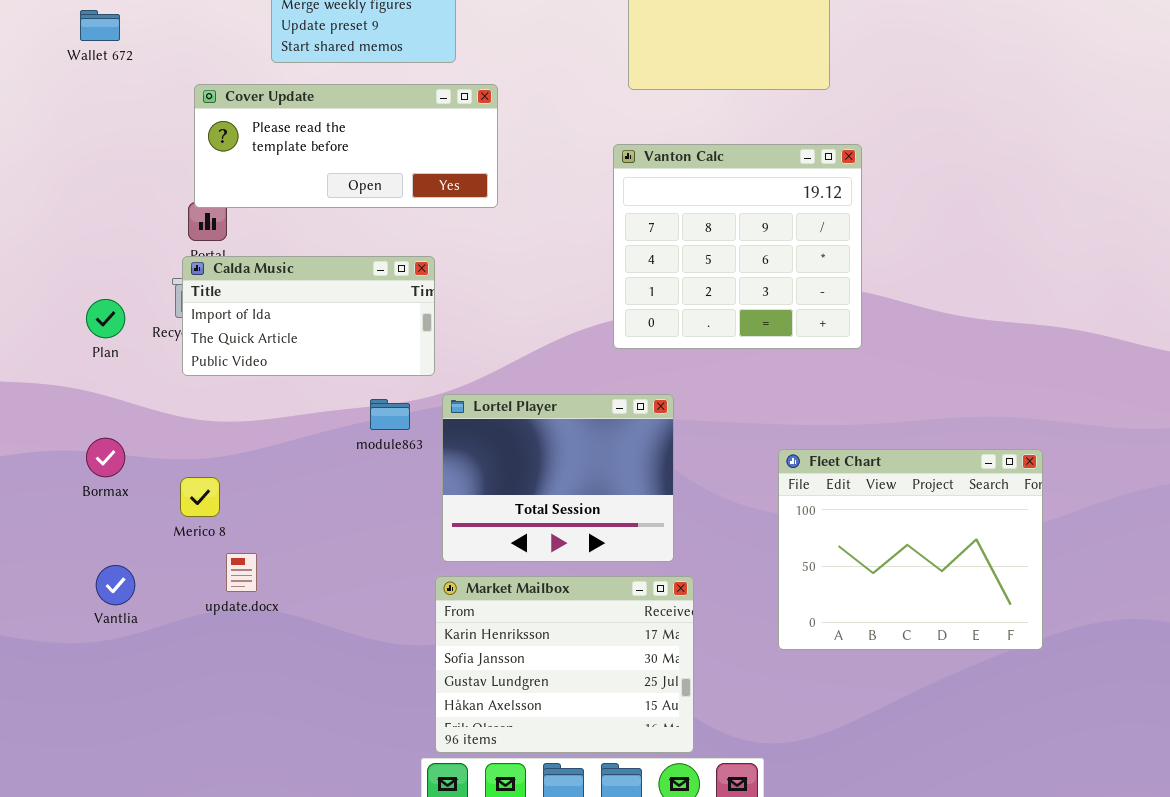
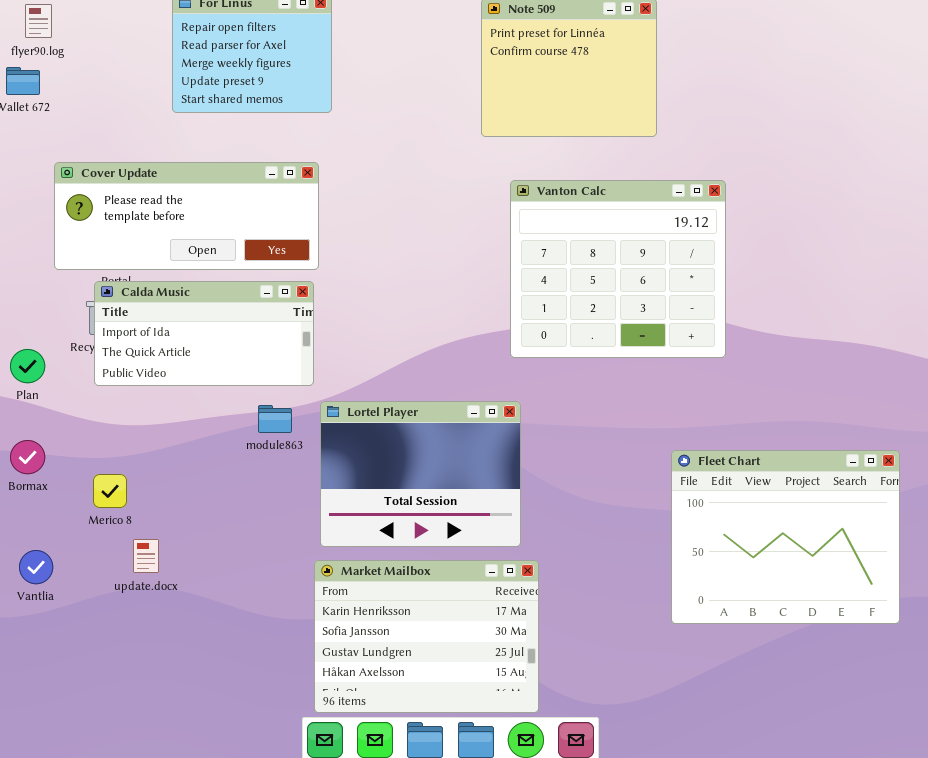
Cover Update: [194,84,498,208] -> [54,162,319,270], moved
Vanton Calc: [613,144,862,349] -> [510,180,726,358], moved
Plan: [86,299,125,338] -> [10,349,45,383], moved
Fleet Chart: [778,449,1043,650] -> [671,450,900,624], moved

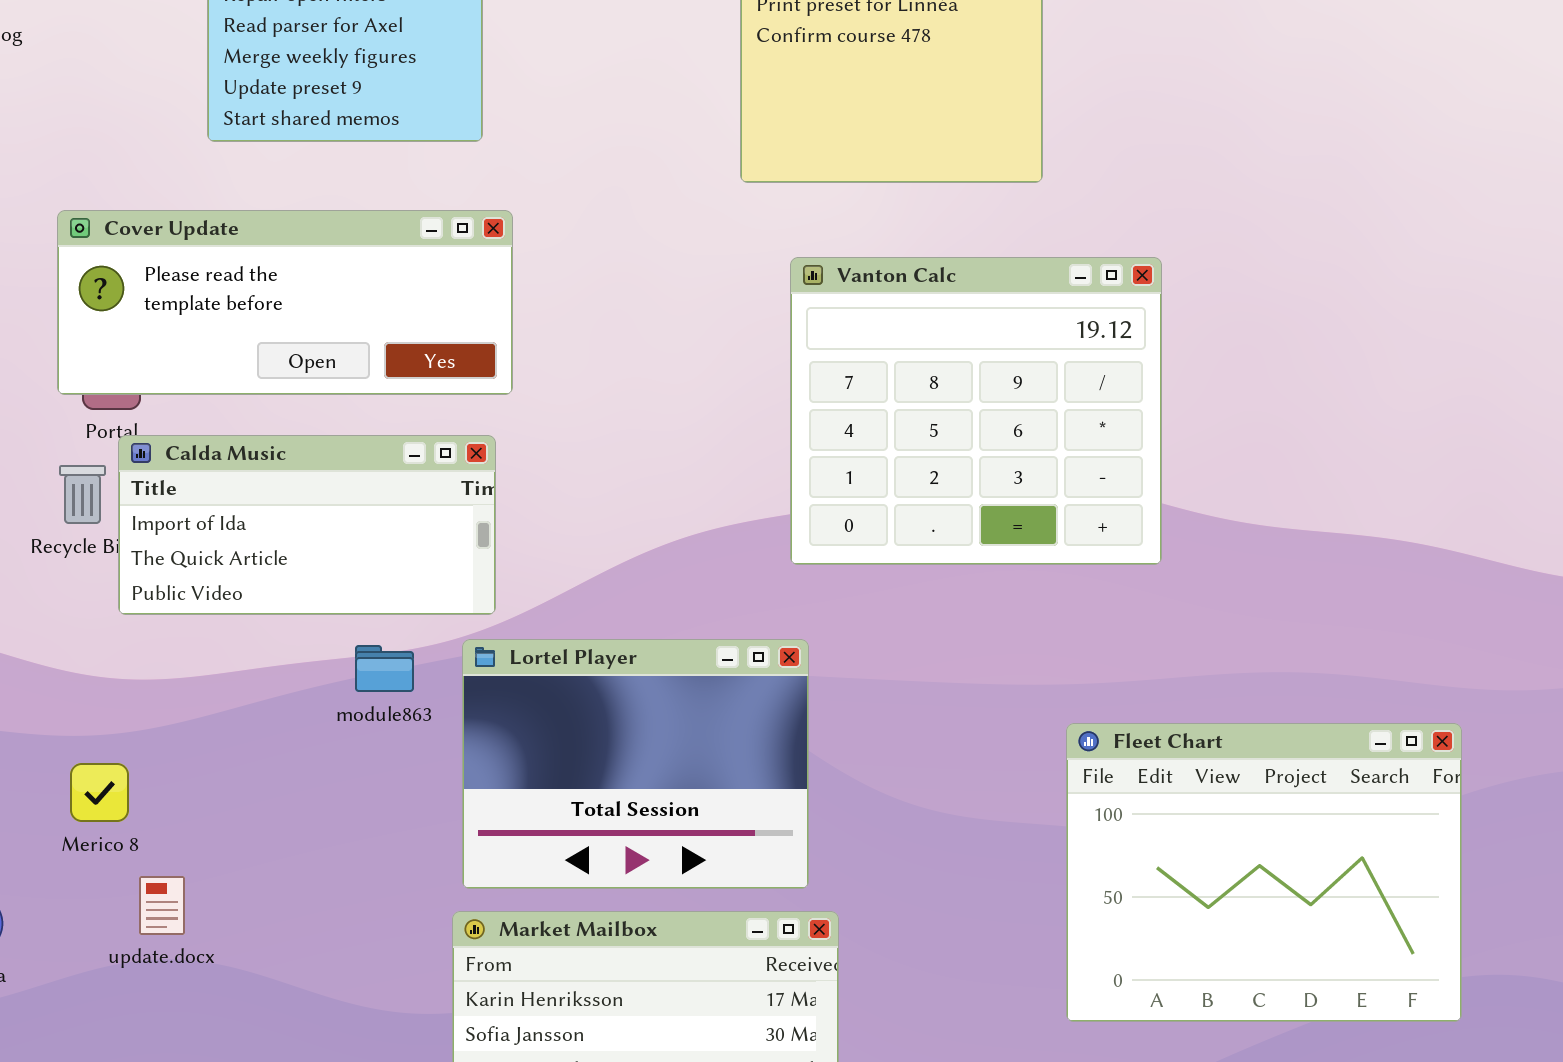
Cover Update: [54,162,319,270] -> [57,210,513,395], moved
Calda Music: [94,281,314,386] -> [118,435,496,615], moved

